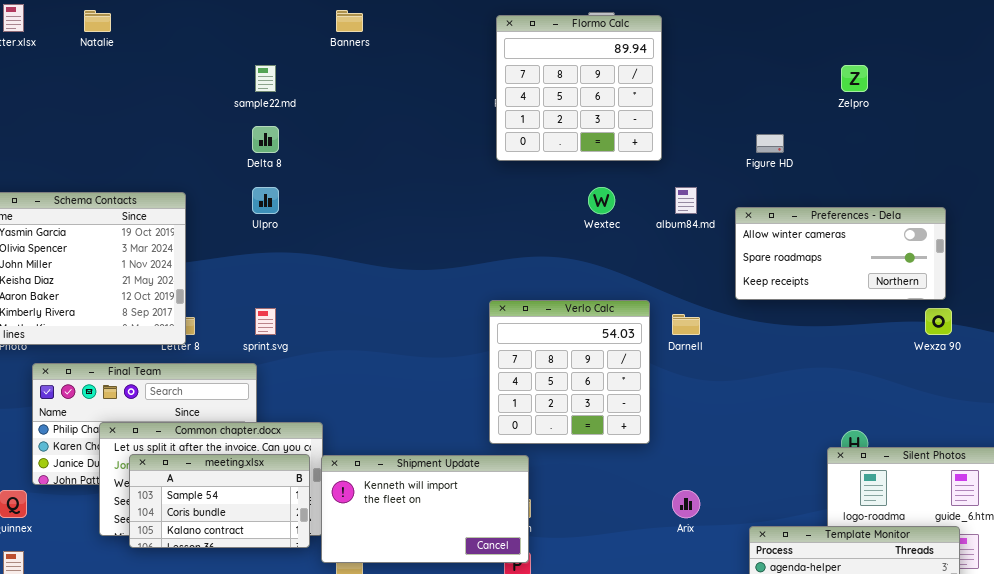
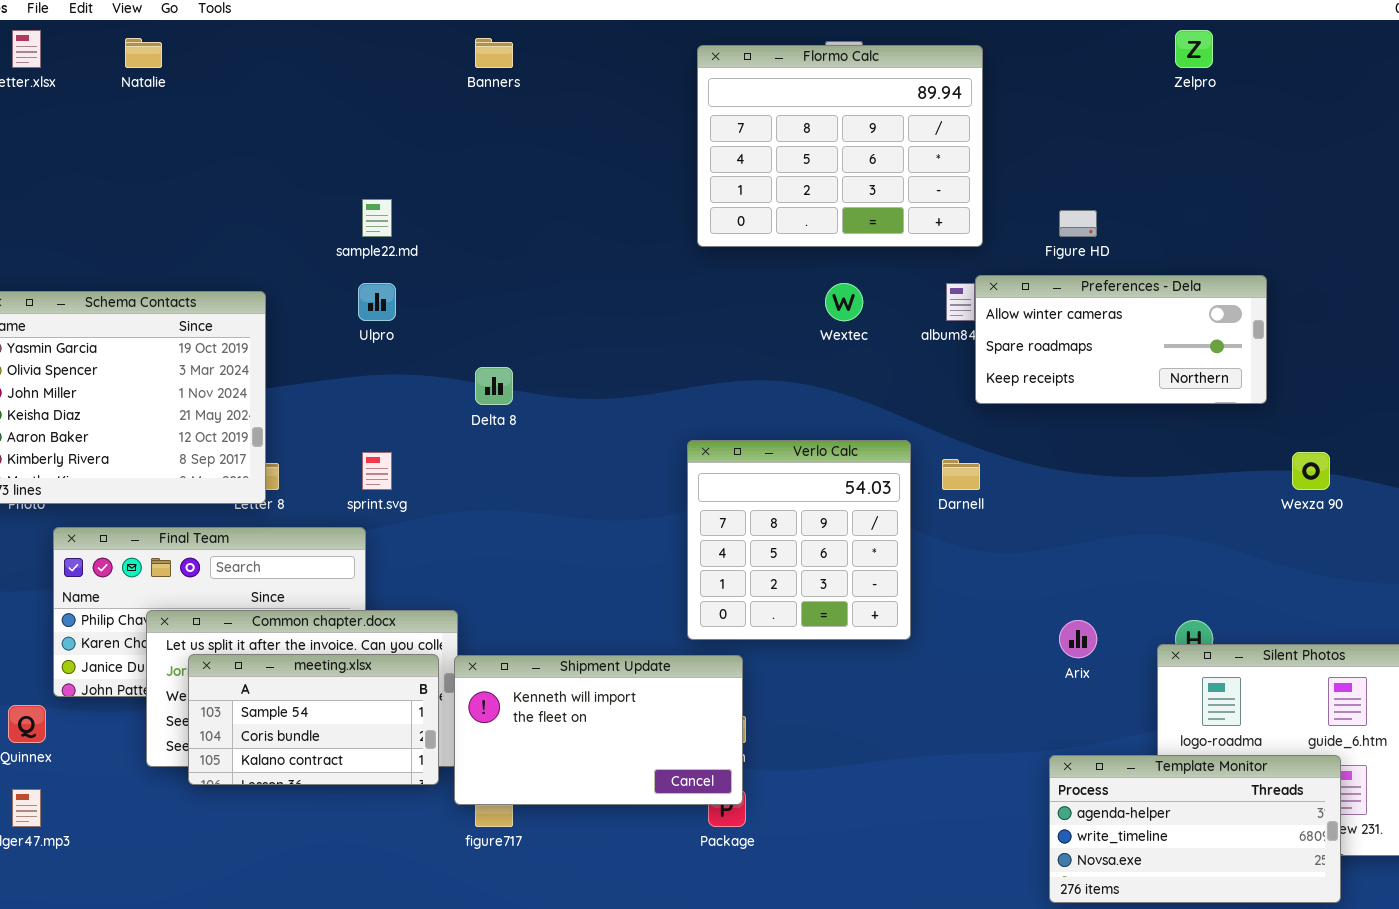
Flormo Calc: [496,15,662,161] -> [697,45,983,247], resized
sample22.md: [255,65,276,92] -> [362,199,392,237], moved
Zelpro: [841,65,868,92] -> [1175,30,1213,68], moved
Delta 8: [252,126,279,153] -> [475,367,513,405], moved
Preferences - Dela: [735,207,946,300] -> [975,275,1267,404], moved
Arix: [672,490,700,518] -> [1059,620,1097,658], moved

